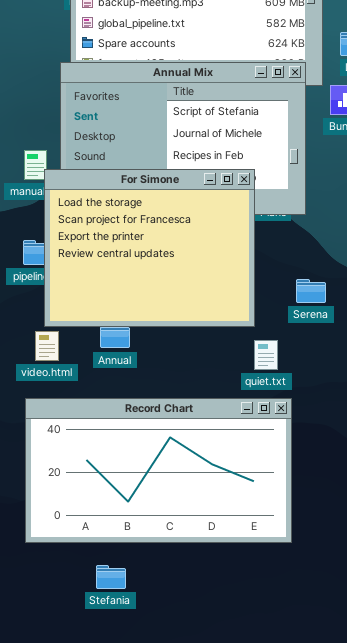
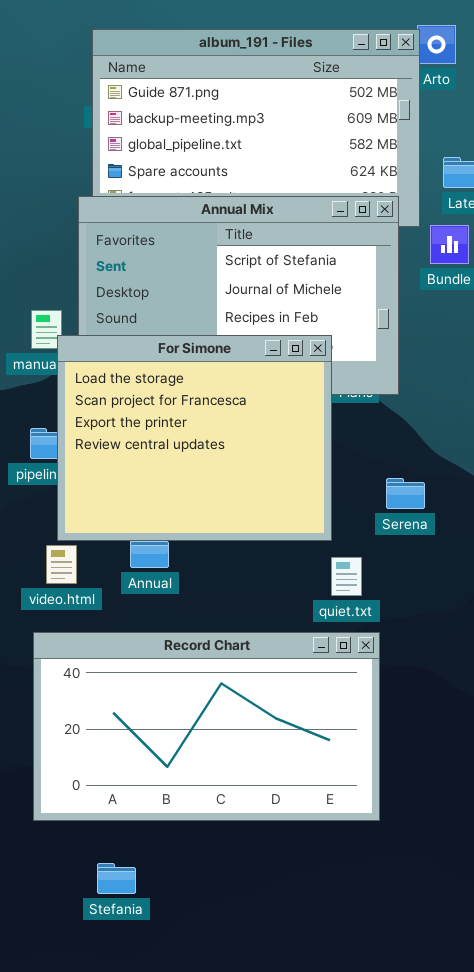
Stefania: [96,565,126,589] -> [97,863,136,894], moved

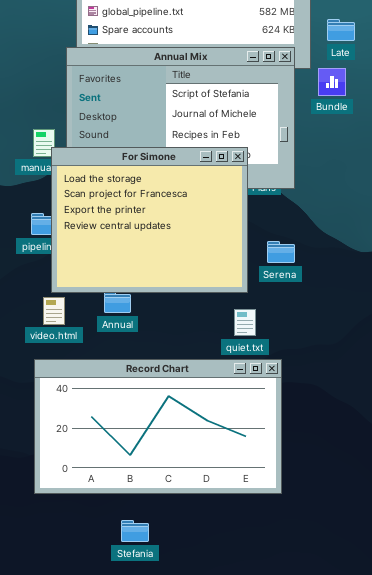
Serena: [386,478,425,509] -> [267,241,295,263], moved
quiet.txt: [331,557,362,596] -> [234,309,256,336], moved
Stefania: [97,863,136,894] -> [121,520,149,542], moved

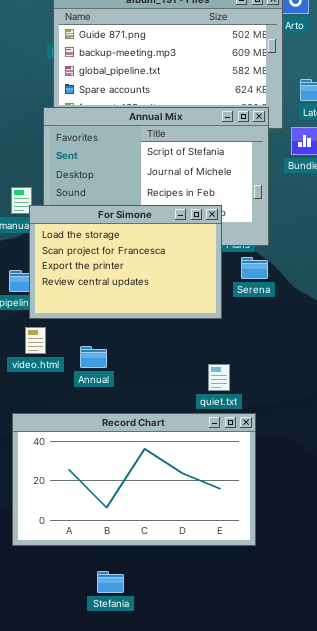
For Simone: [51,147,248,293] -> [29,205,222,319], resized
Serena: [267,241,295,263] -> [241,257,268,279], moved
video.html: [43,297,65,325] -> [25,327,46,354], moved

